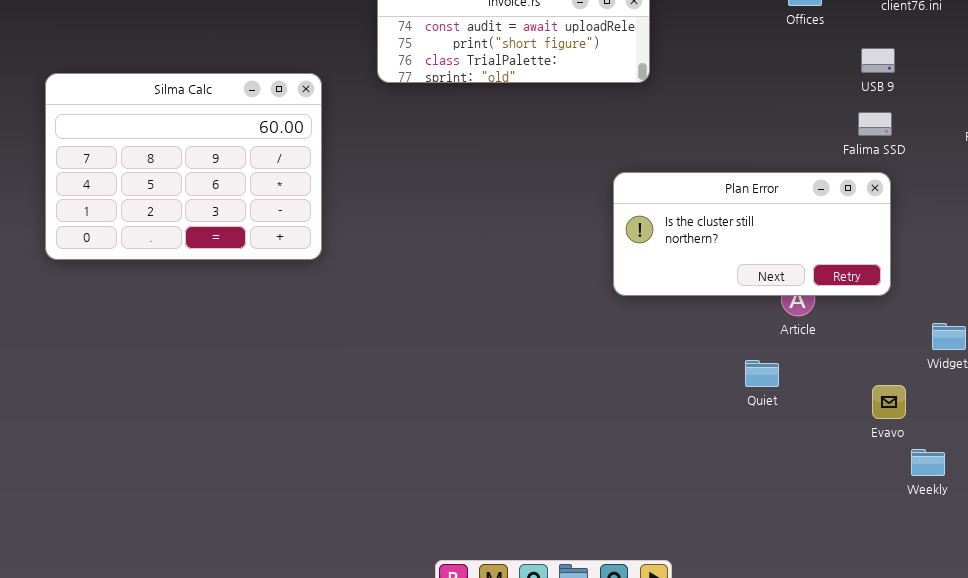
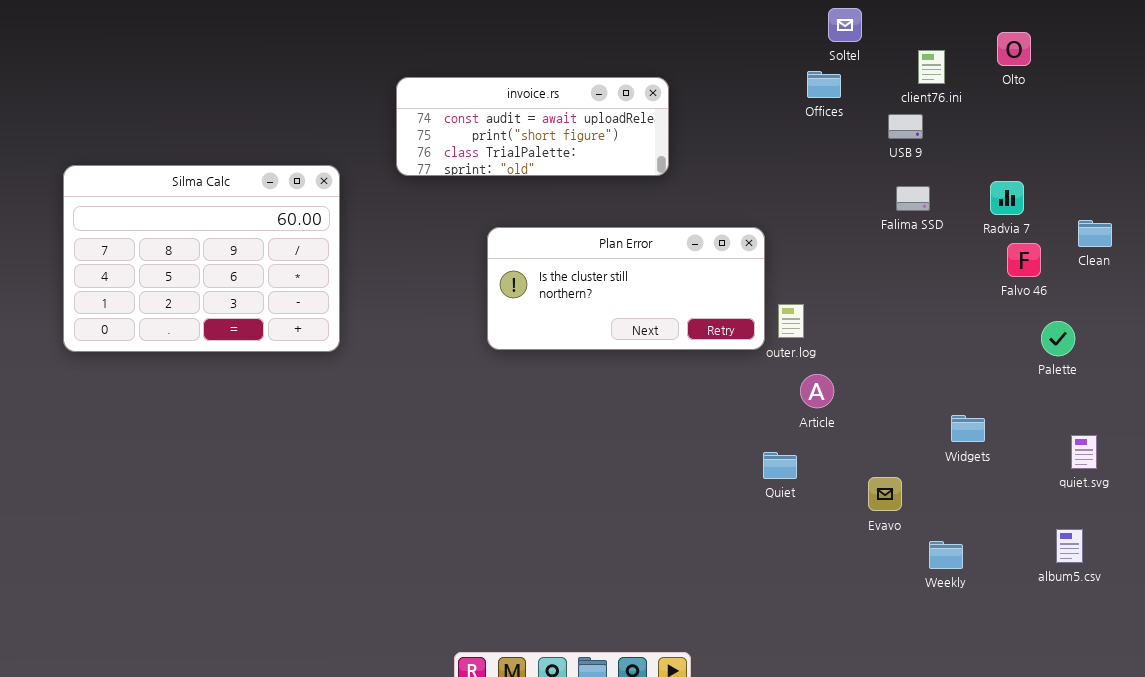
USB 9: [861,48,895,73] -> [888,114,923,139], moved
Falima SSD: [858,112,892,136] -> [896,186,930,211], moved
Plan Error: [613,172,891,296] -> [487,227,765,350], moved
Evavo: [872,385,906,419] -> [868,477,902,511], moved

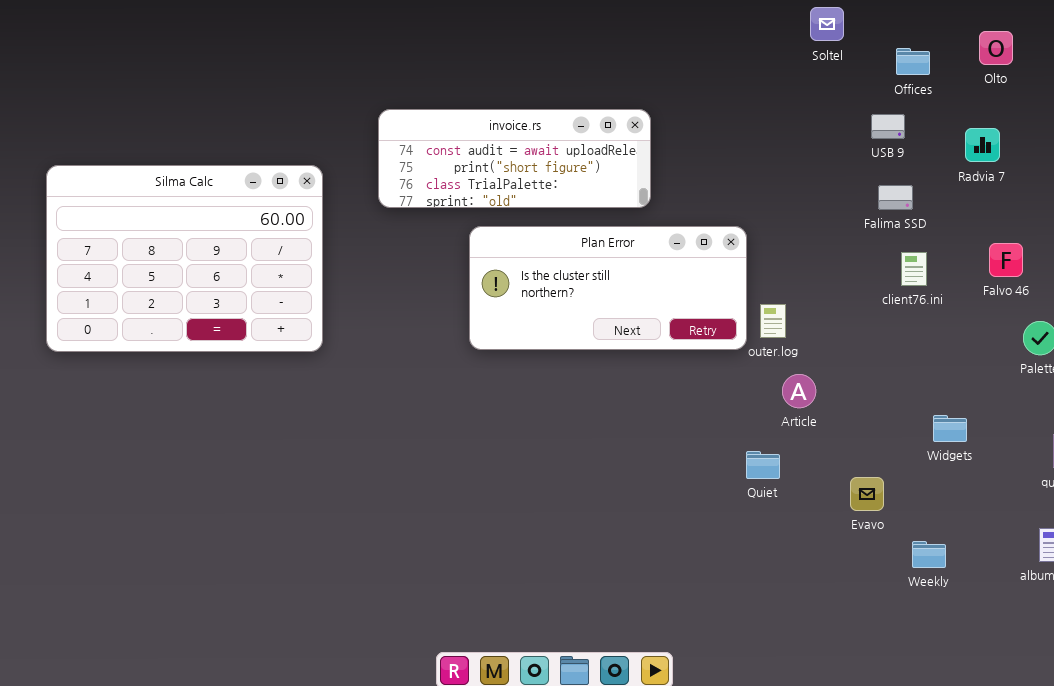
client76.ini: [918,50,945,84] -> [901,252,927,286], moved
Offices: [807,71,841,98] -> [896,48,930,75], moved
invoice.rs: [396,77,669,176] -> [378,109,651,208], moved
Radvia 7: [990,181,1024,215] -> [965,128,1000,162], moved

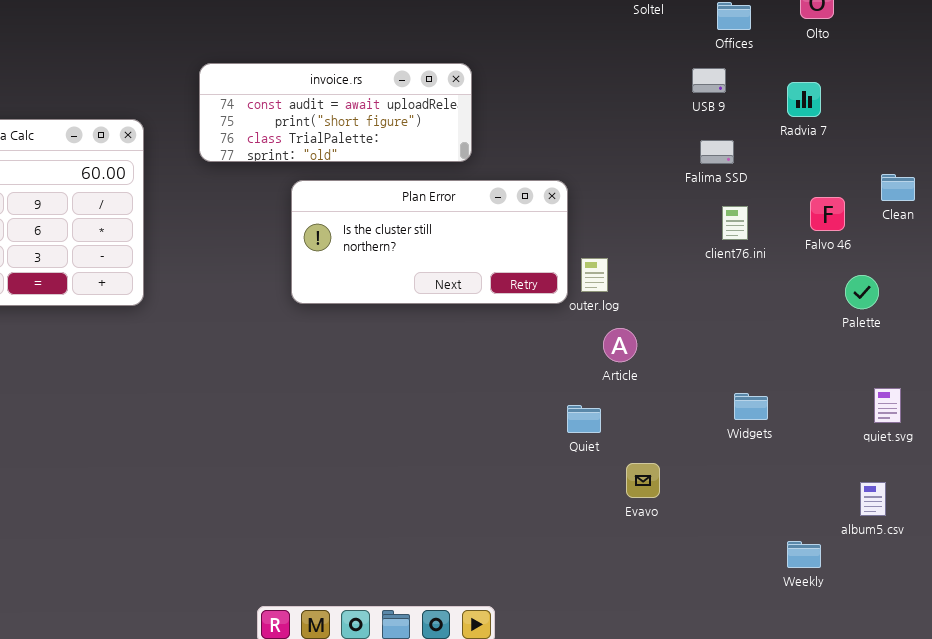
Widgets: [933,415,967,442] -> [734,393,768,420], moved
Evavo: [850,477,884,511] -> [626,463,660,498], moved
Weekly: [912,541,946,568] -> [787,541,821,568], moved

